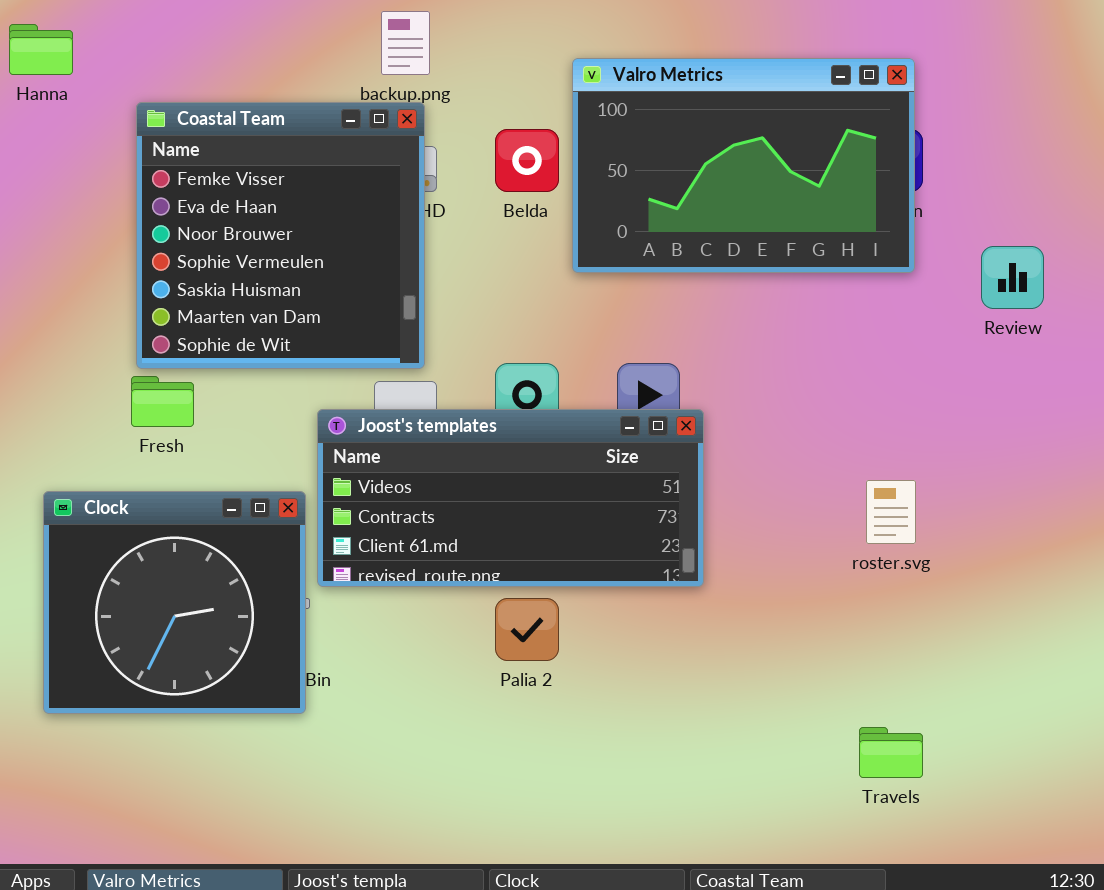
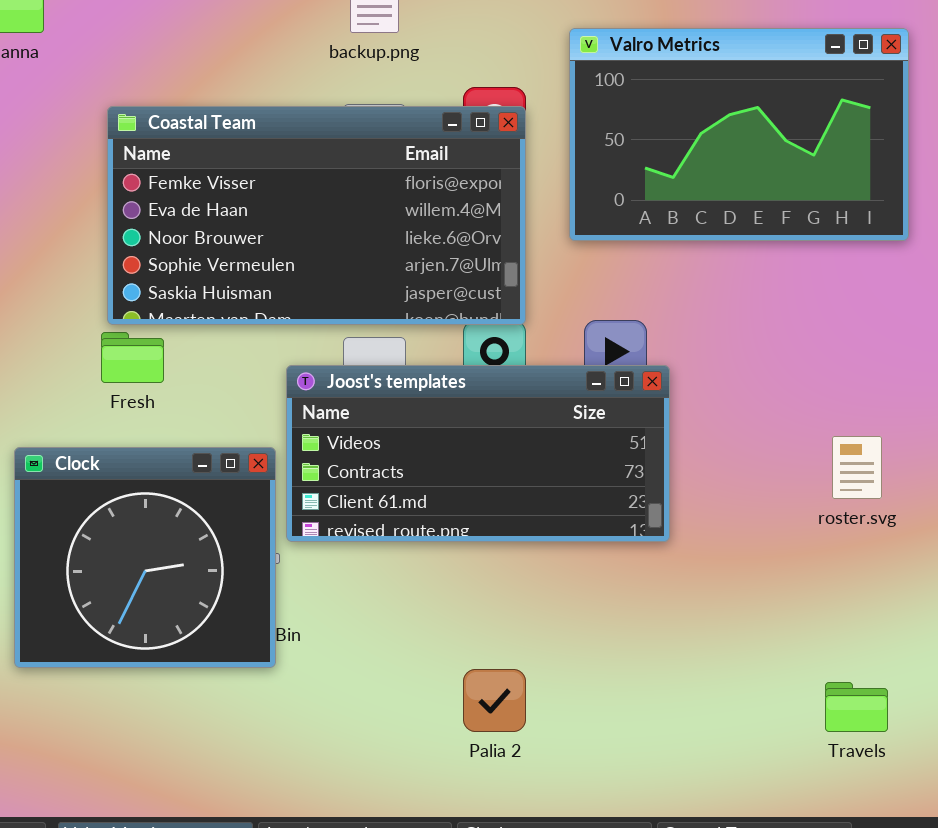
Valro Metrics: [572,58,915,273] -> [569,28,909,241], moved
Coastal Team: [136,102,425,369] -> [107,106,526,325], resized
Palia 2: [495,598,559,661] -> [463,669,526,732], moved

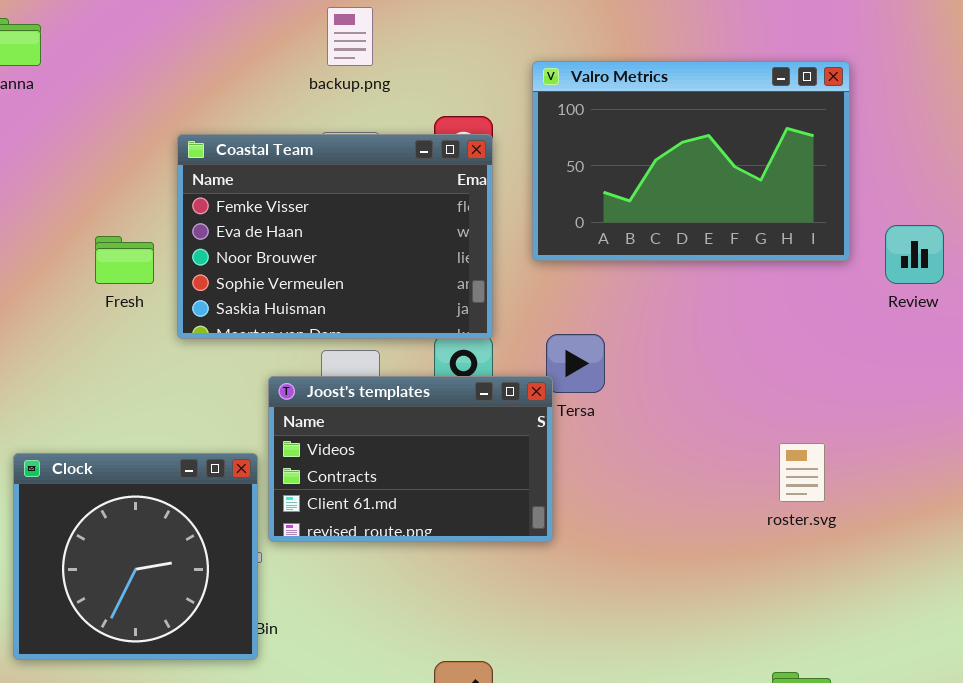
Coastal Team: [107,106,526,325] -> [177,134,493,339], resized
Fresh: [101,332,164,383] -> [95,236,154,284], moved
Joost's templates: [286,365,670,542] -> [268,376,553,542], resized

